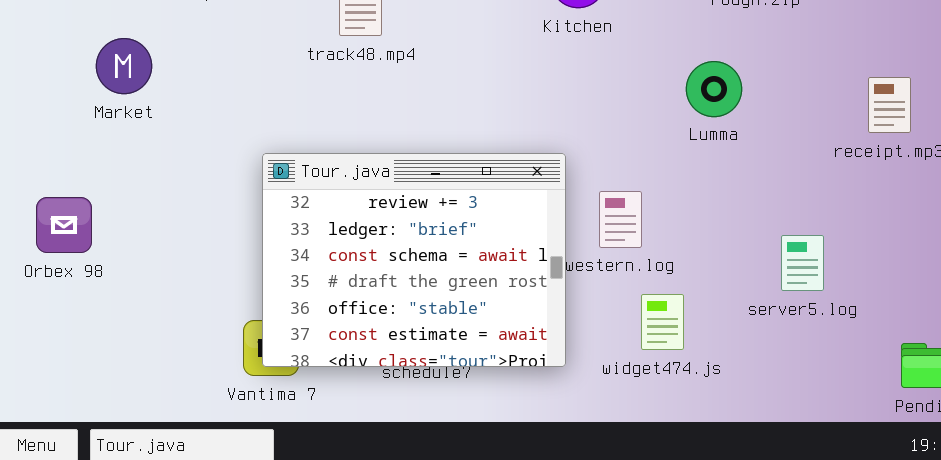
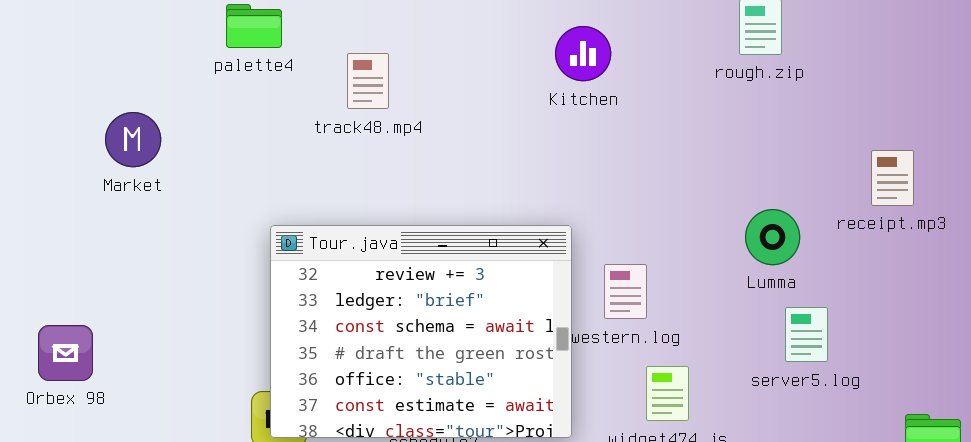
Lumma: [686,61,742,117] -> [745,209,800,265], moved
Orbex 98: [36,197,92,253] -> [38,325,93,381], moved

